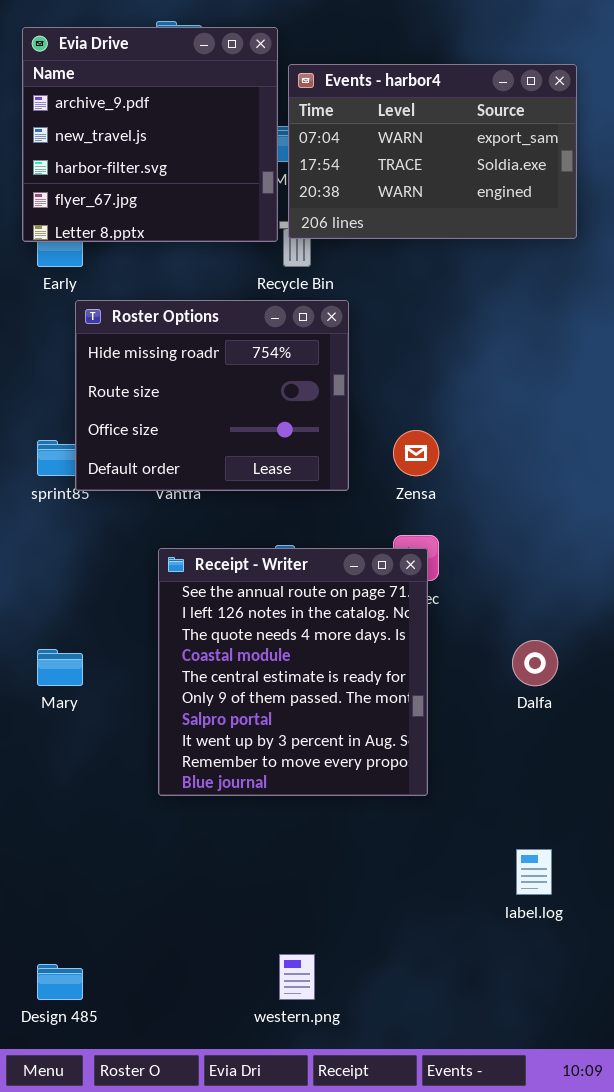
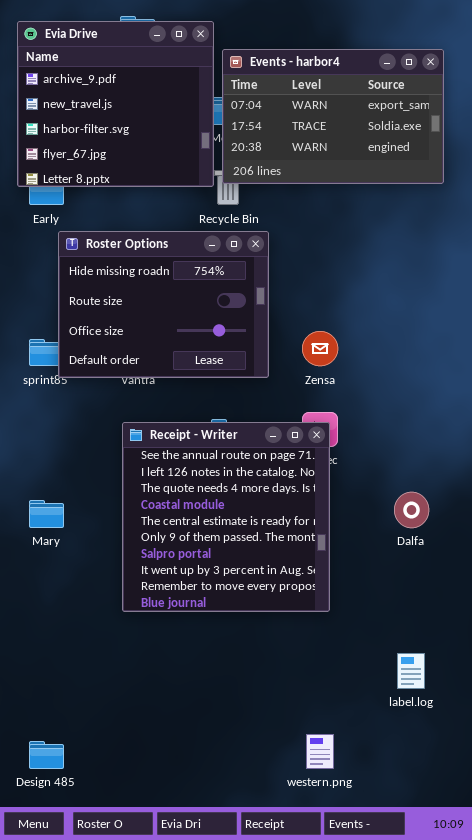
western.png: [279,954,315,1000] -> [306,734,334,769], moved

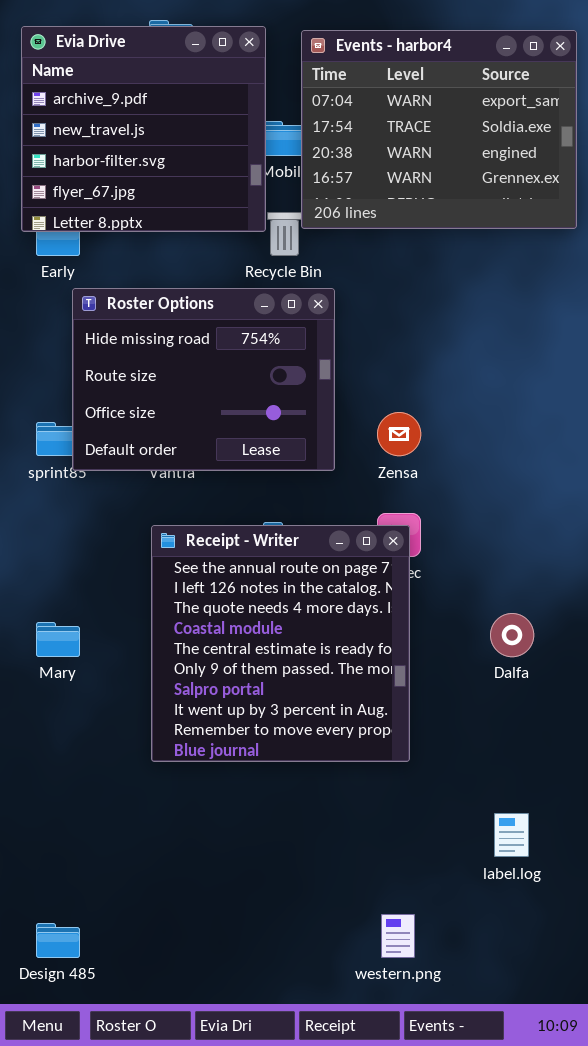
Events - harbor4: [222,49,444,184] -> [301,30,577,229], moved, resized

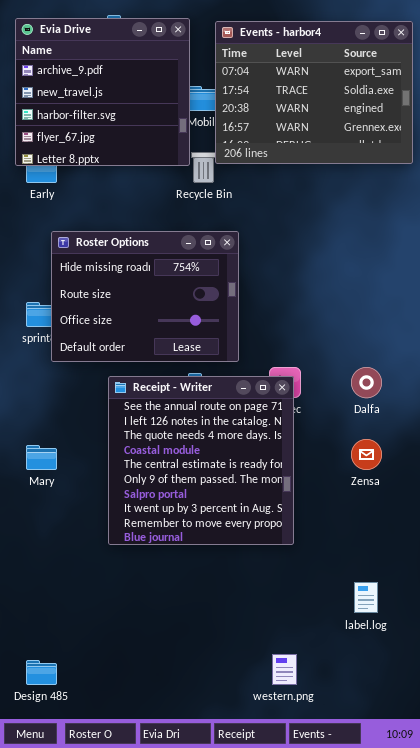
Roster Options: [72,288,335,471] -> [51,231,239,362], moved
Zensa: [377,412,421,456] -> [351,439,382,470], moved
Dalfa: [490,613,534,657] -> [351,367,382,398], moved

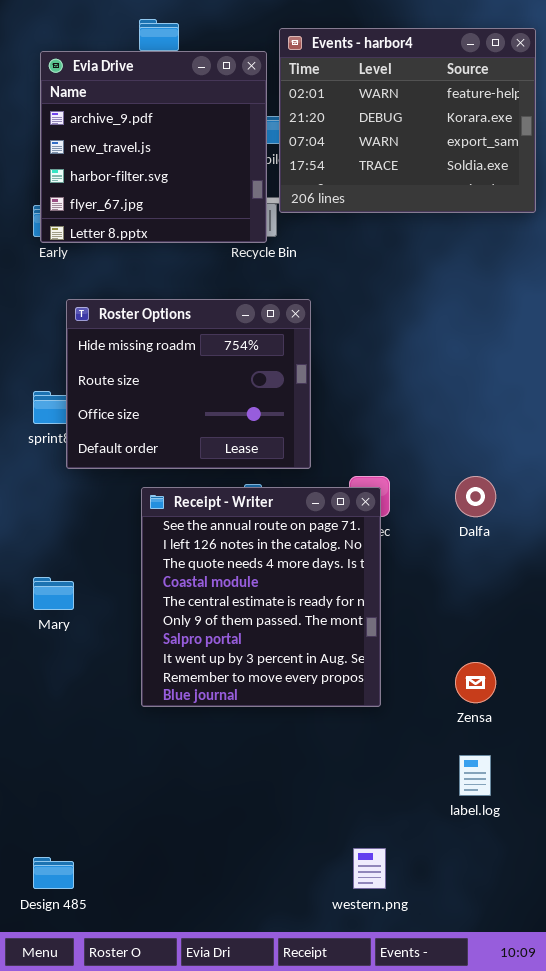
Evia Drive: [15,18,190,166] -> [40,51,267,243], moved
Events - harbor4: [215,21,413,164] -> [279,28,536,213], scrolled up 2 rows
Zensa: [351,439,382,470] -> [455,662,496,703], moved

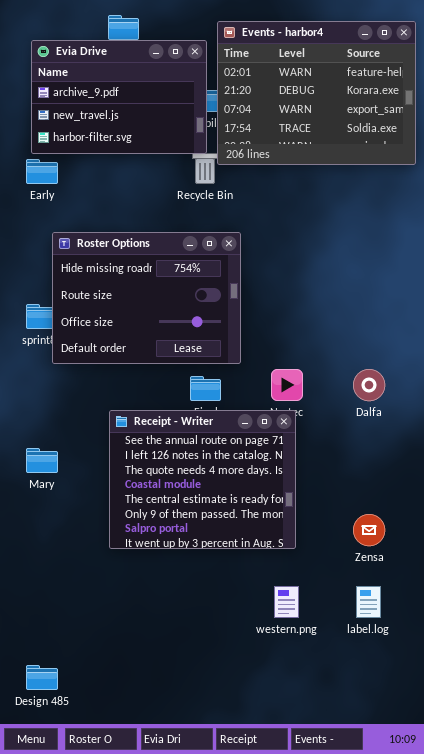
Evia Drive: [40,51,267,243] -> [31,40,207,154], resized
Receipt - Writer: [141,487,381,707] -> [109,410,296,549], resized
western.png: [353,848,386,889] -> [274,586,299,618], moved

